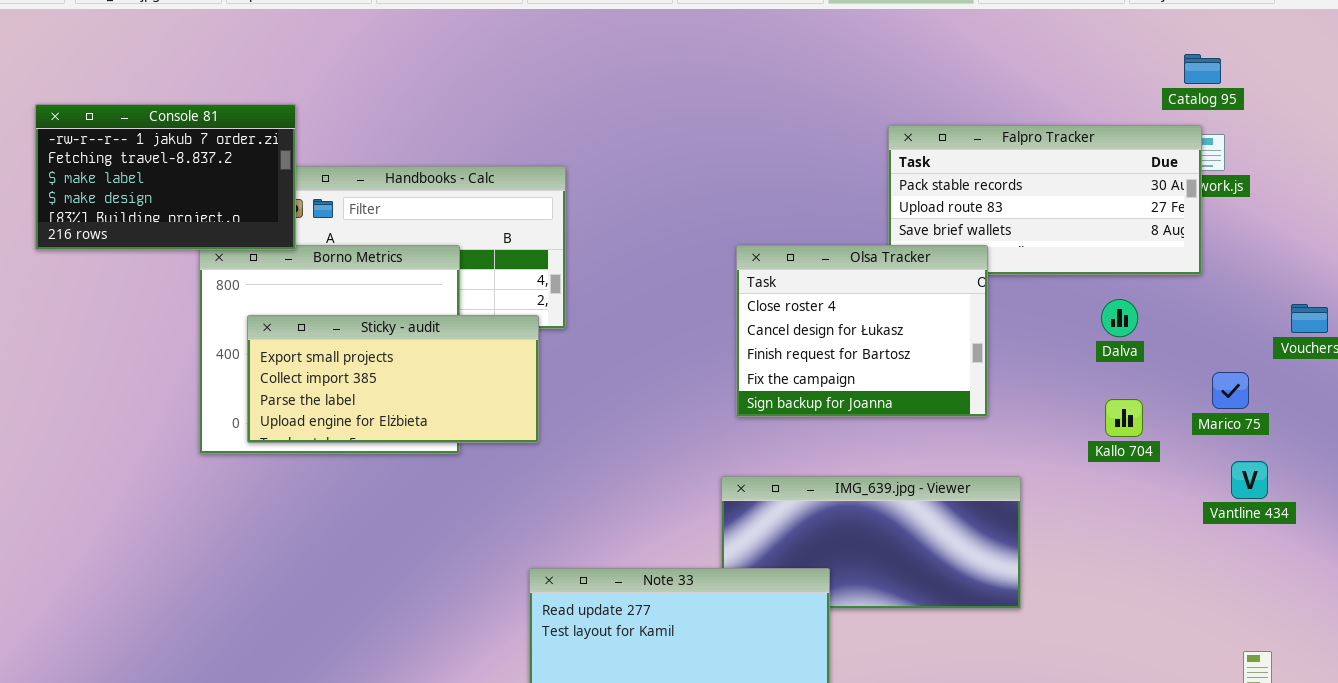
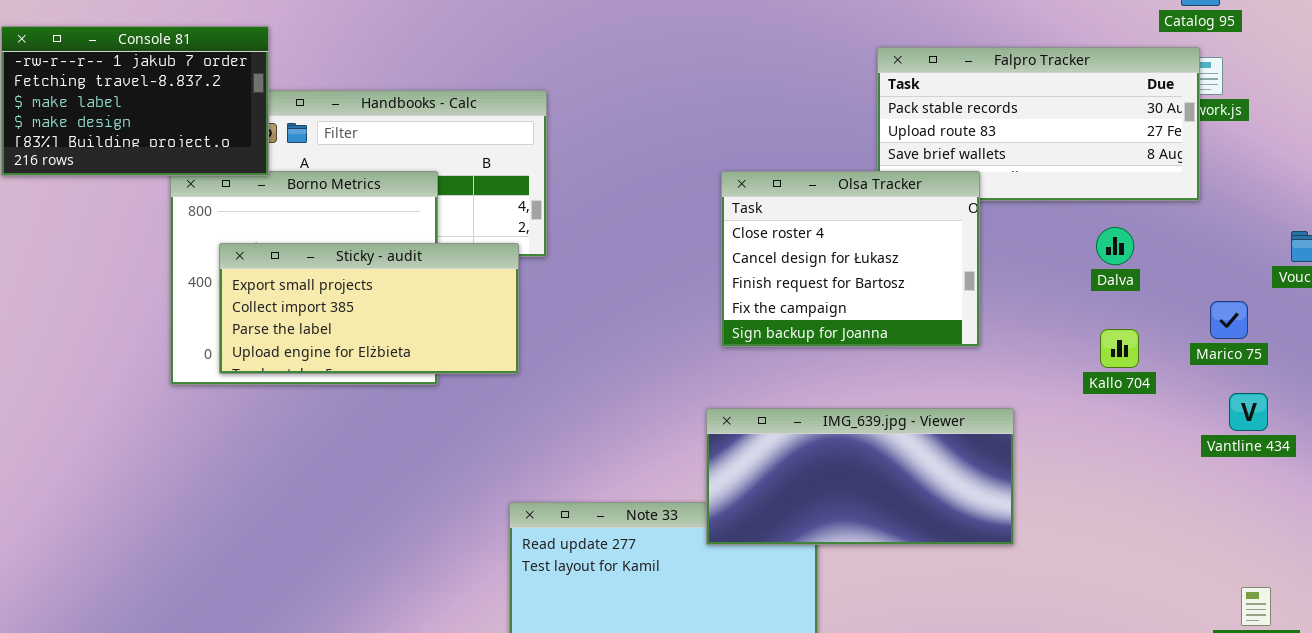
IMG_639.jpg - Viewer: [721,476,1021,609] -> [706,408,1014,545], raised

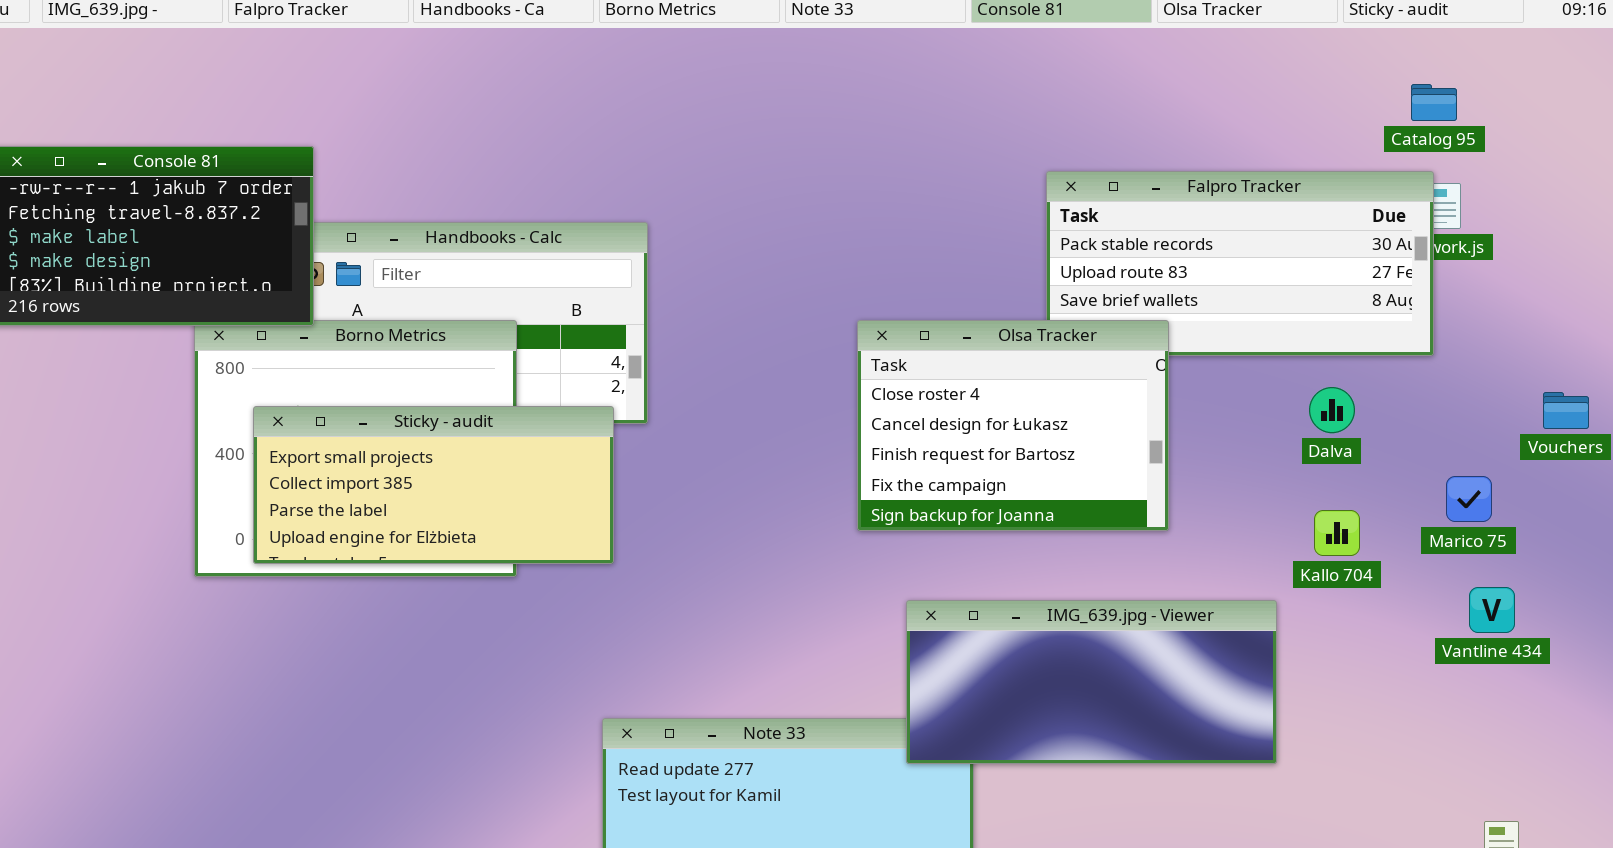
IMG_639.jpg - Viewer: [706,408,1014,545] -> [906,600,1277,764], moved

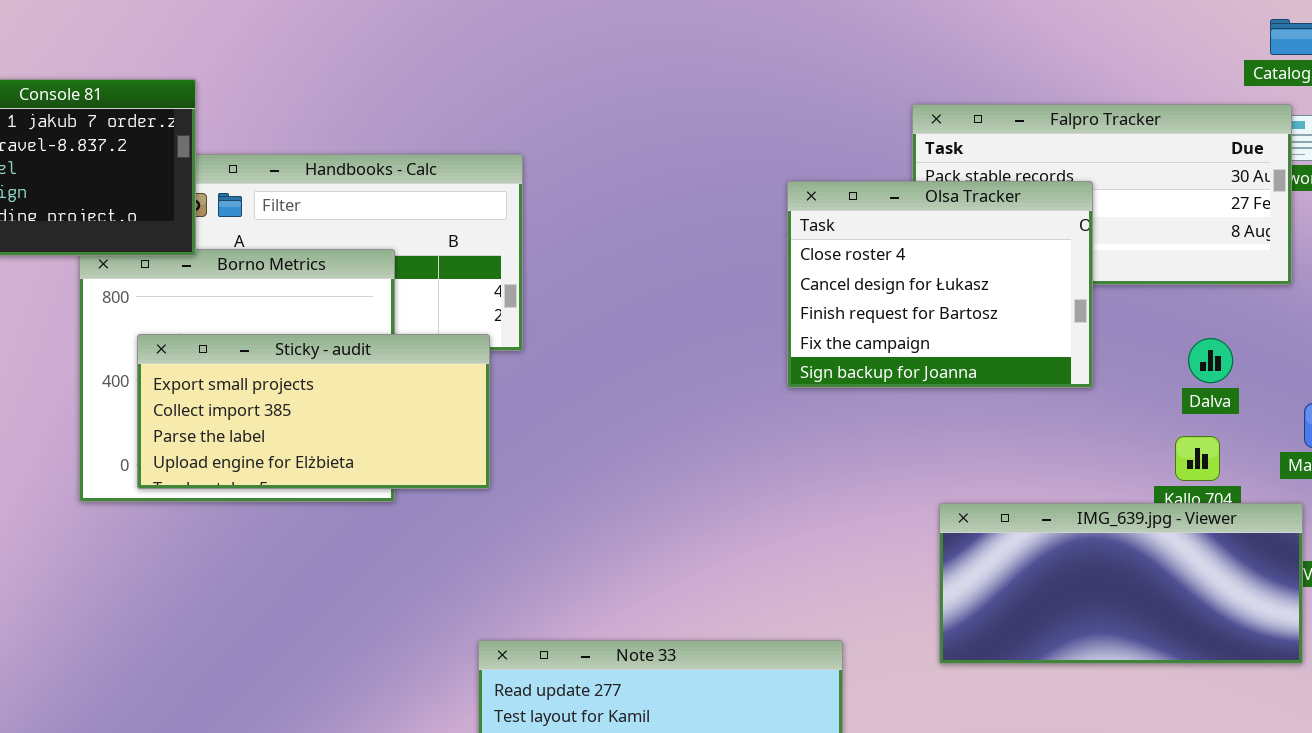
Olsa Tracker: [857,320,1169,531] -> [787,181,1093,388], moved
Dalva: [1309,387,1355,433] -> [1188,338,1233,383], moved
IMG_639.jpg - Viewer: [906,600,1277,764] -> [939,503,1303,664], moved

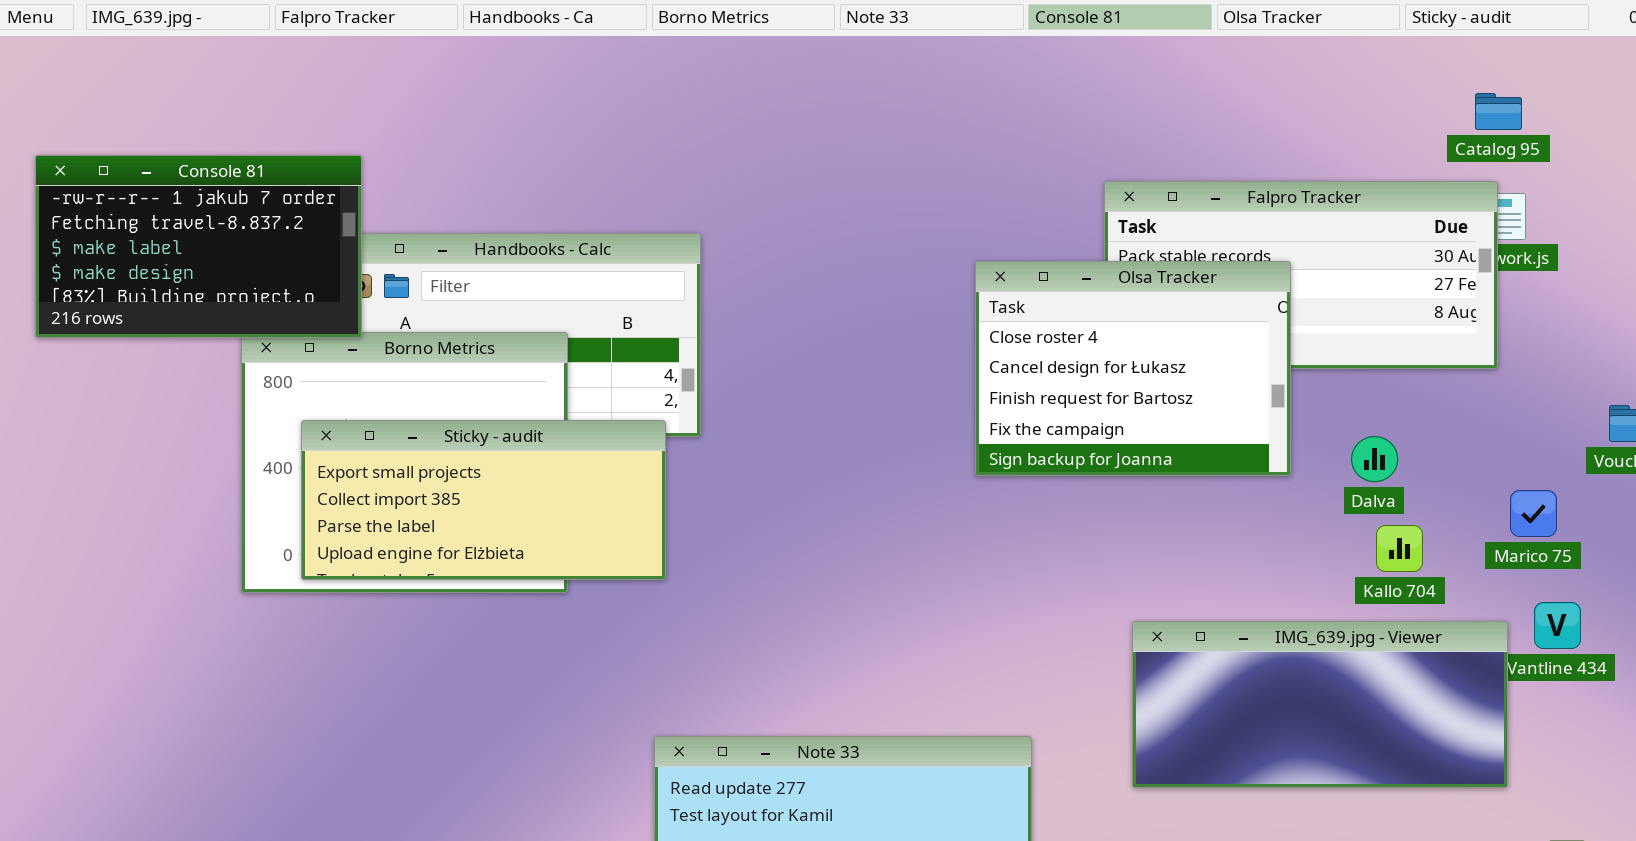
Dalva: [1188,338,1233,383] -> [1351,436,1398,482], moved
IMG_639.jpg - Viewer: [939,503,1303,664] -> [1132,621,1508,788], moved

